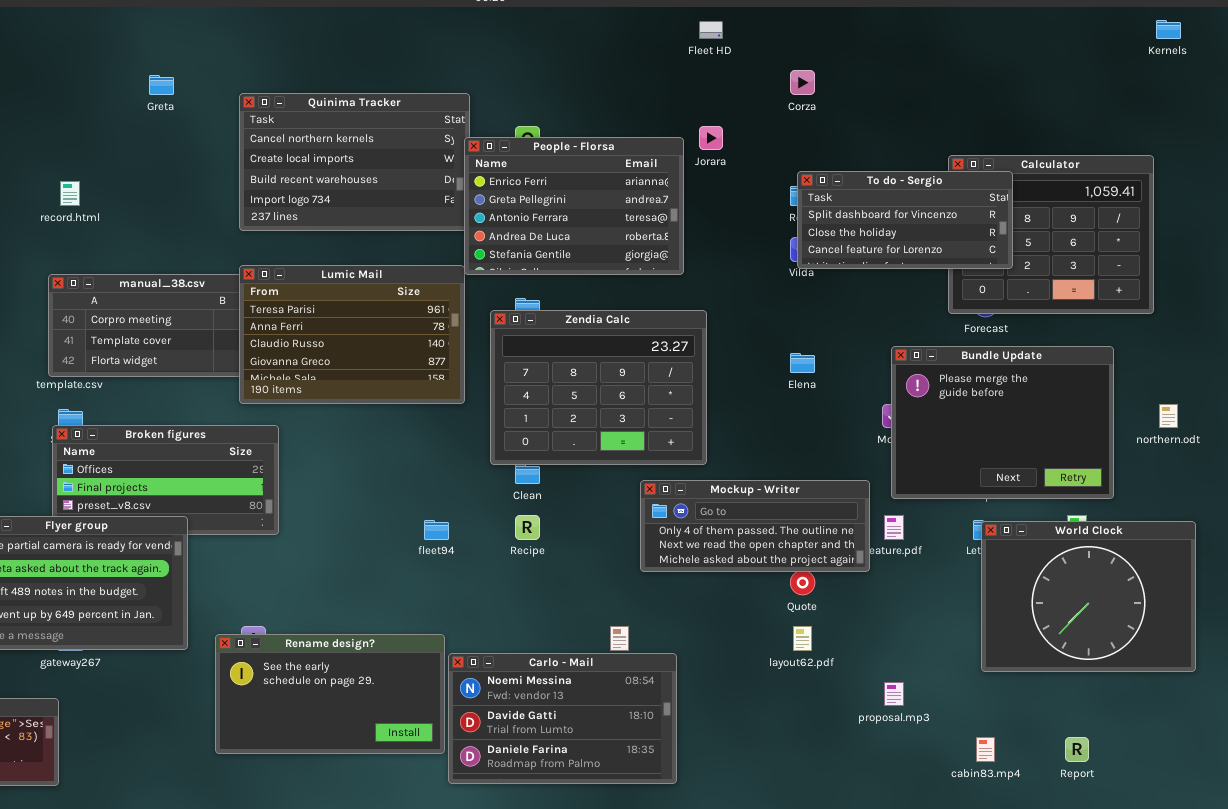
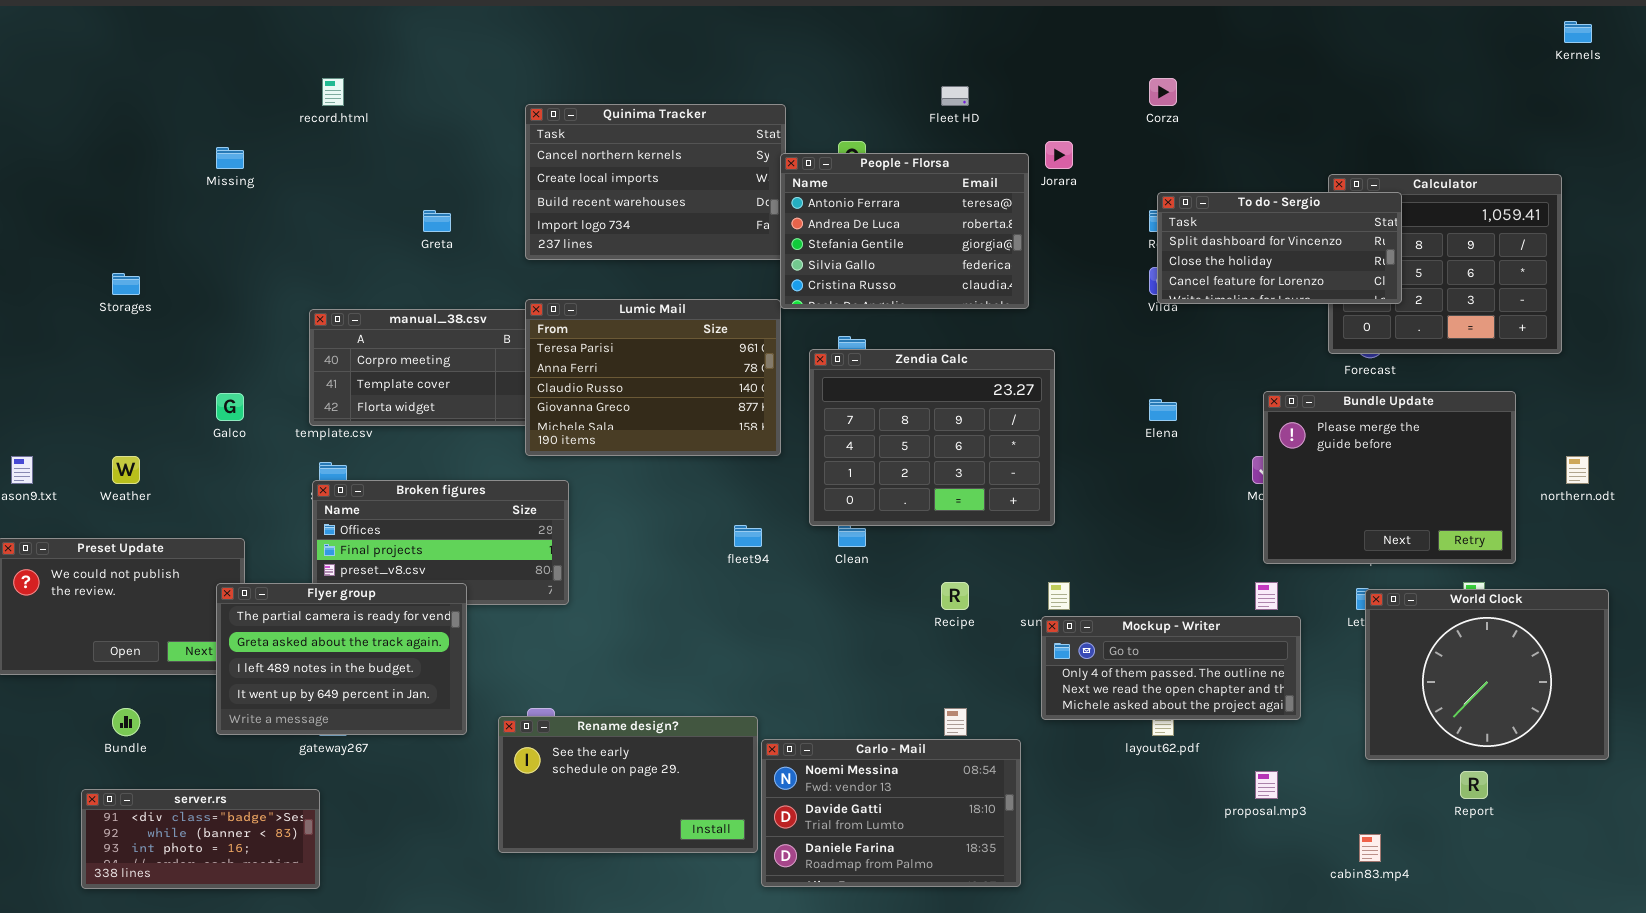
Fleet HD: [699,21,723,39] -> [941,86,969,106], moved
Greta: [149,75,174,95] -> [423,210,451,232], moved
People - Florsa: [464,137,684,275] -> [780,153,1029,309], scrolled down 2 rows
record.html: [60,181,80,206] -> [322,78,344,106], moved
Mockup - Writer: [640,480,870,572] -> [1041,616,1301,720], moved
Recipe: [515,515,540,540] -> [941,582,969,610], moved
fleet94: [424,520,449,540] -> [734,525,762,547], moved
Report: [1065,737,1089,762] -> [1460,771,1488,799], moved

